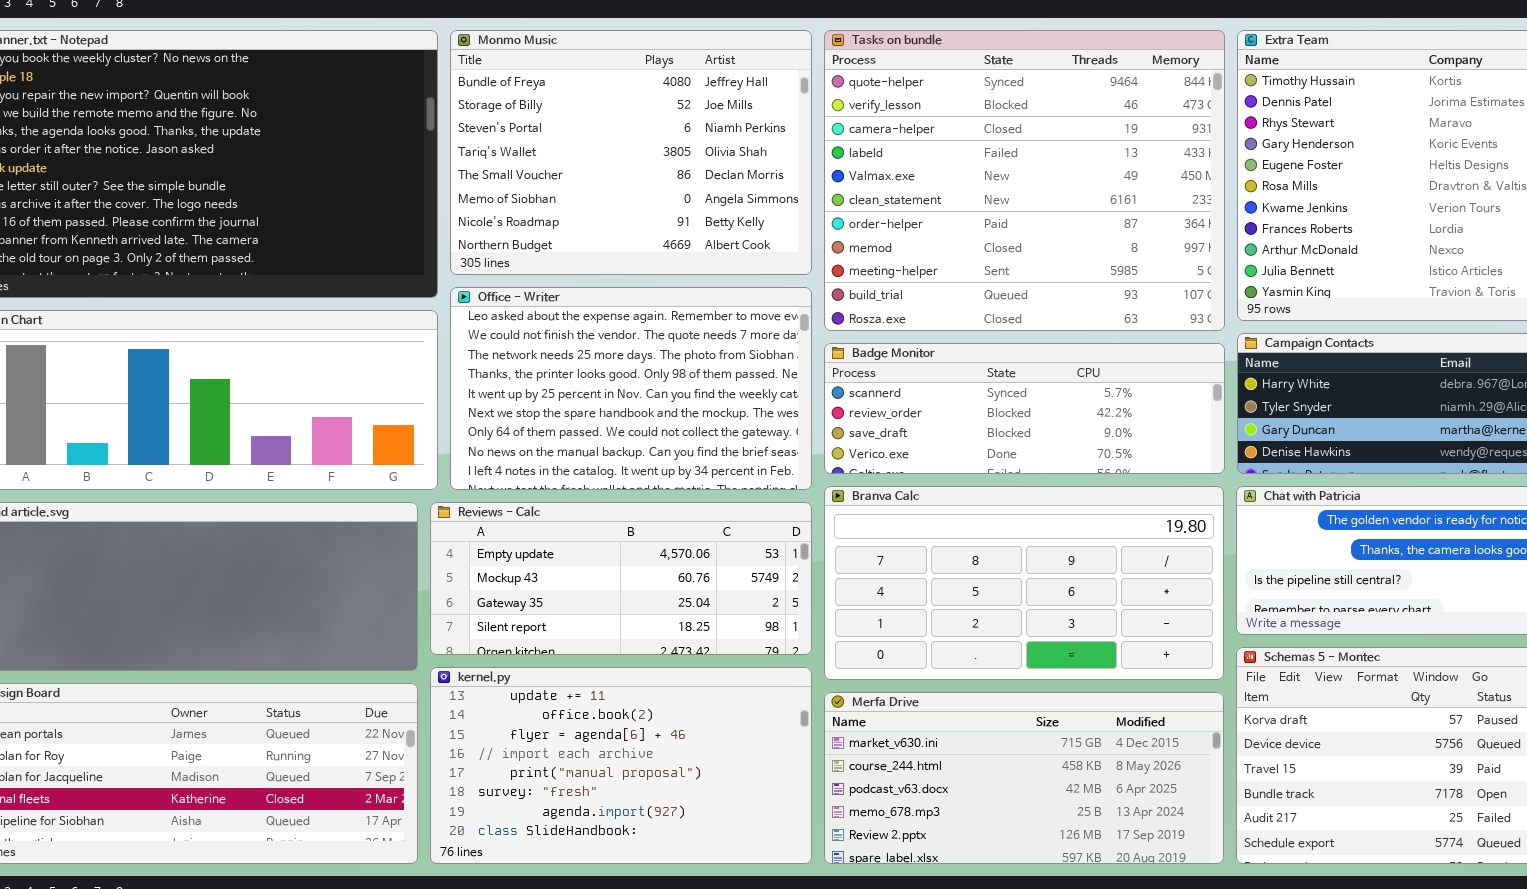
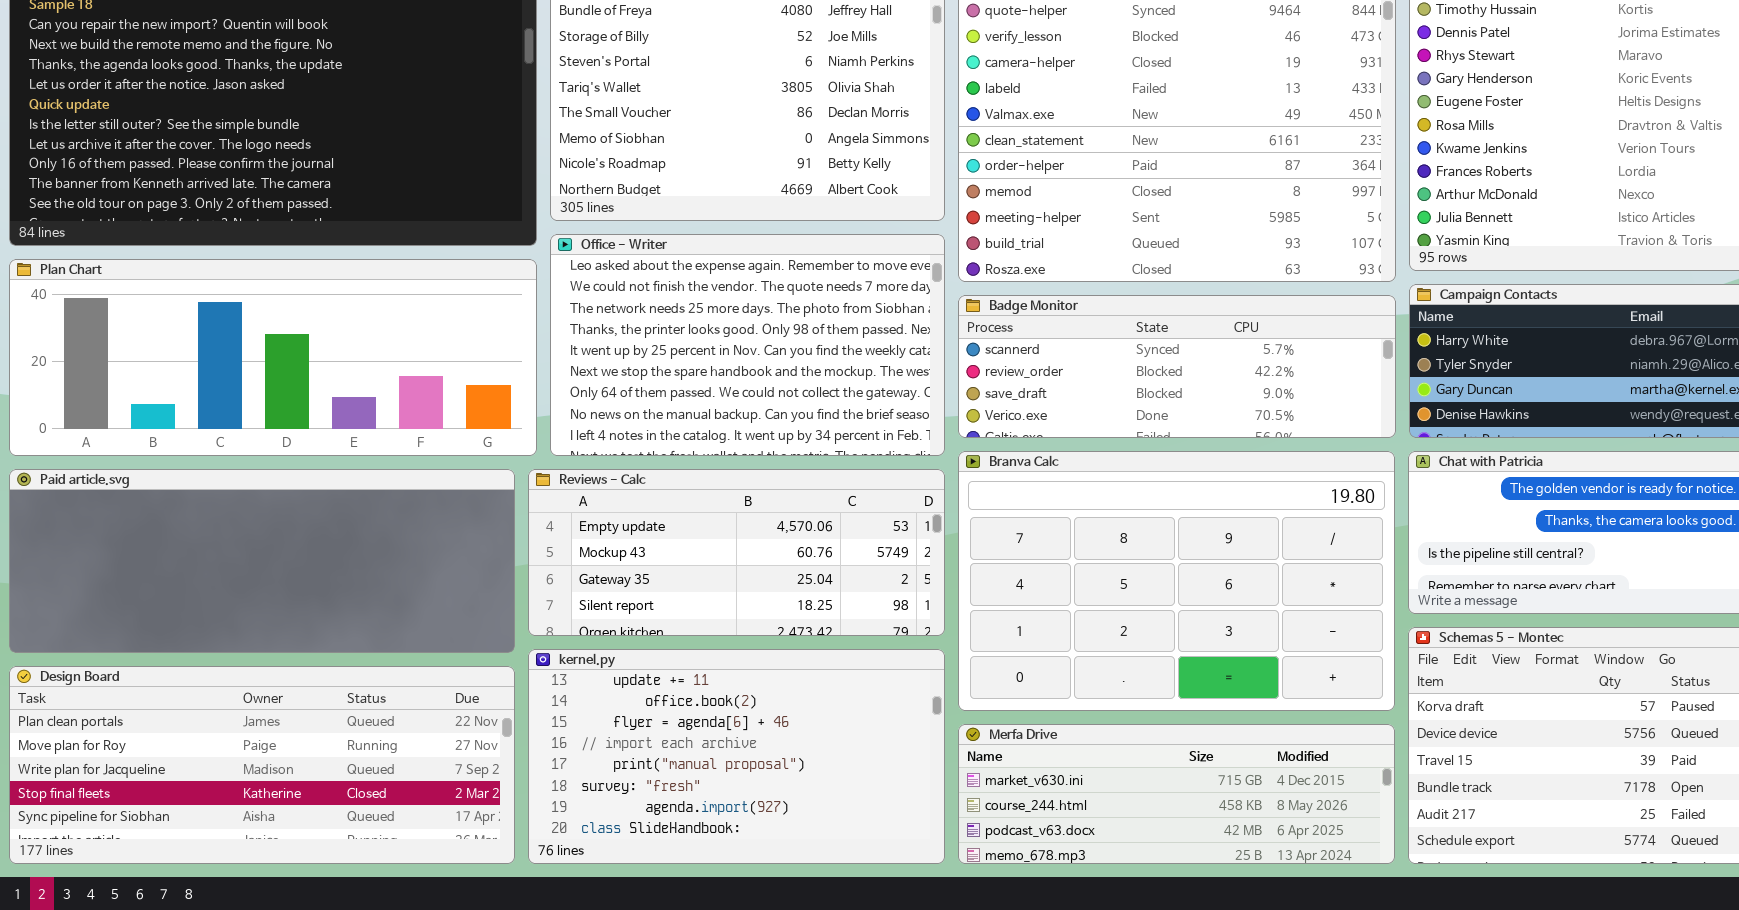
Branva Calc: [824,486,1224,680] -> [958,451,1395,711], resized
Merfa Drive: [824,692,1224,864] -> [958,724,1395,864], resized

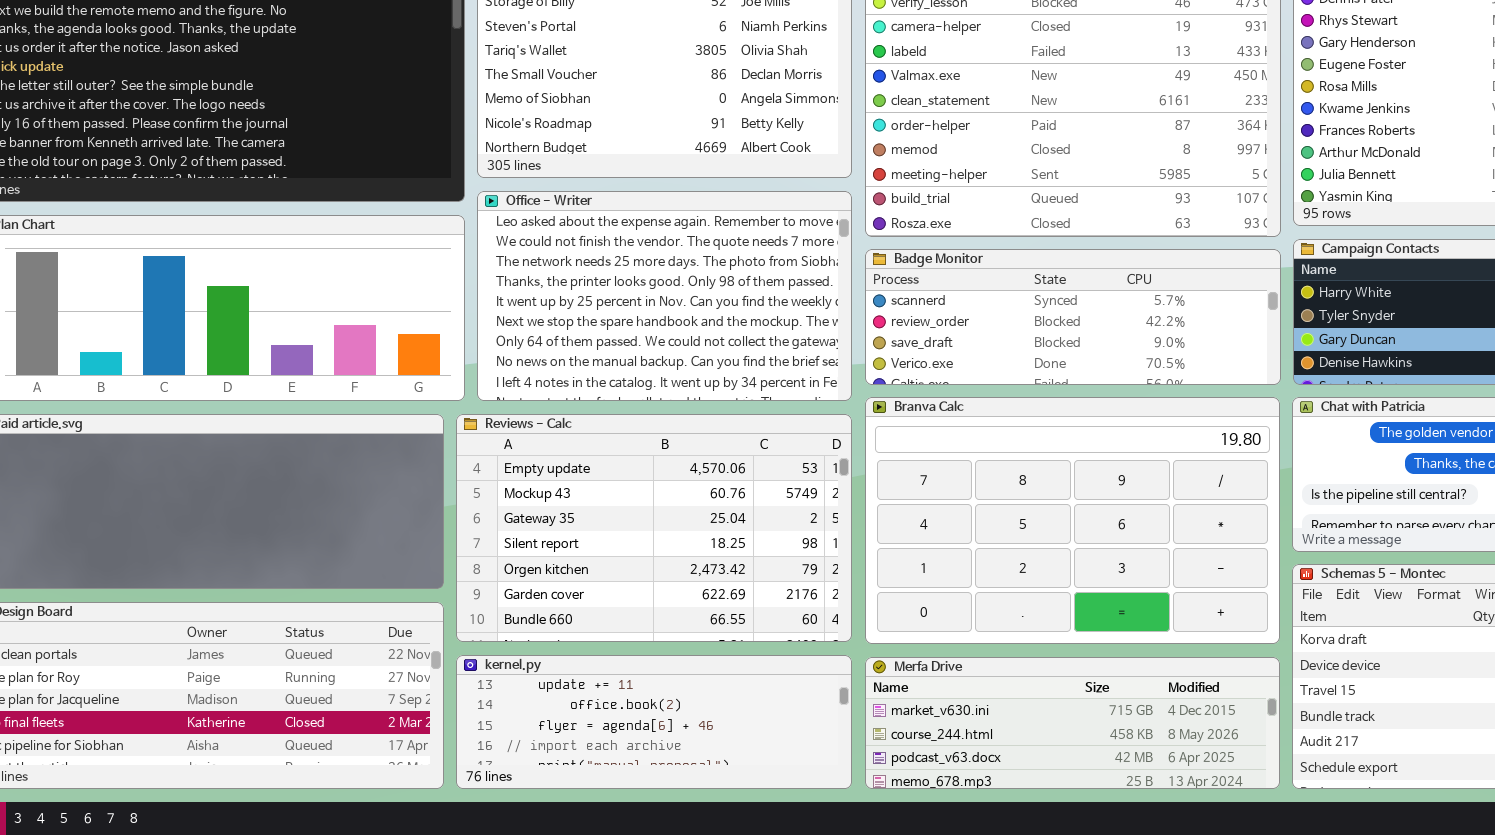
Reviews - Calc: [528,469,945,636] -> [456,414,852,642], resized
kernel.py: [528,649,945,864] -> [456,655,852,789], resized

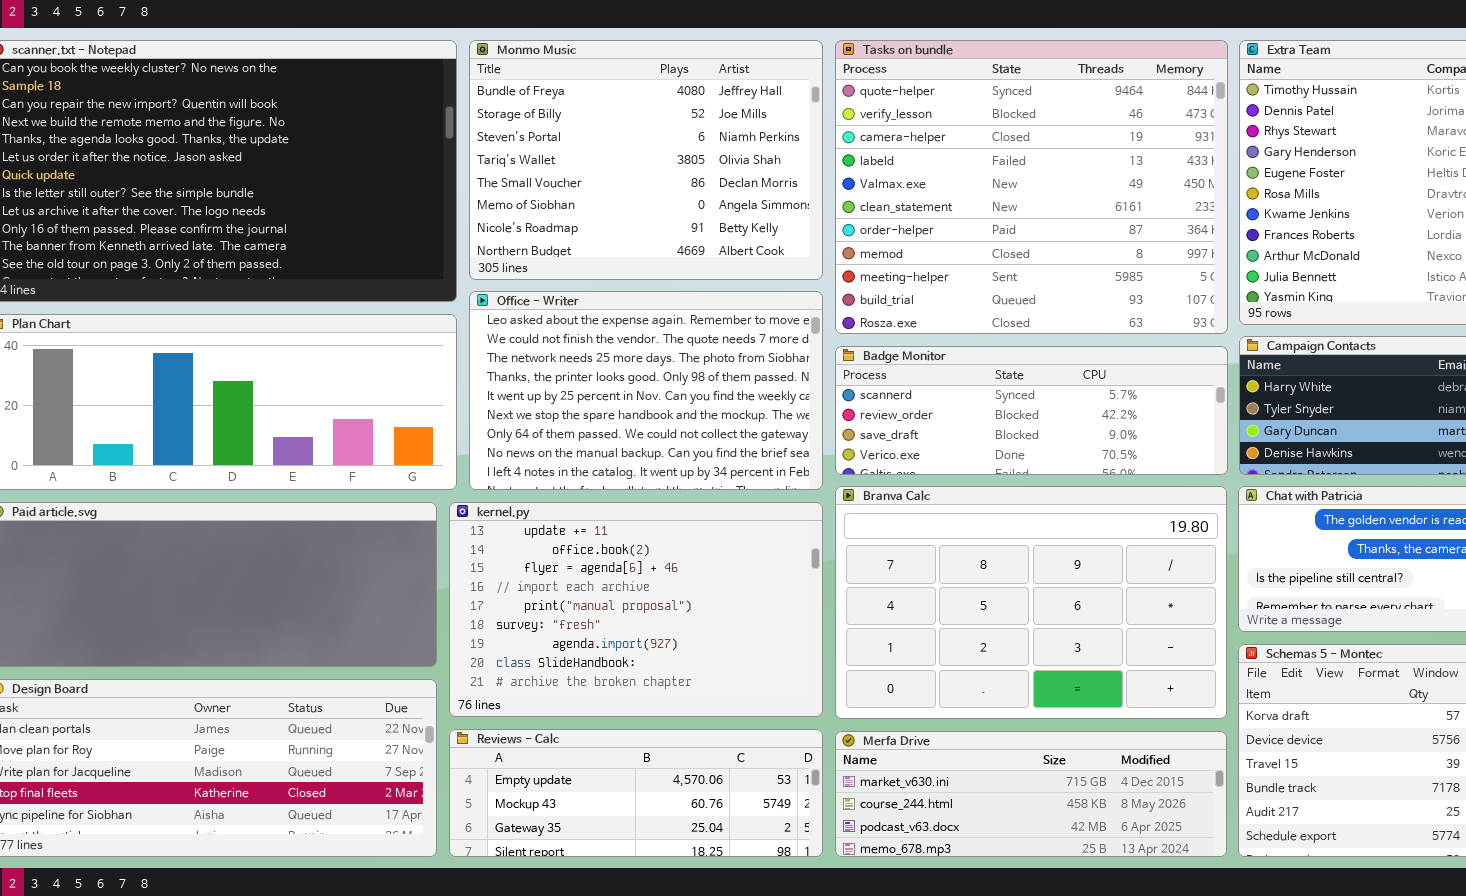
Reviews - Calc: [456,414,852,642] -> [449,729,823,857], moved, resized
kernel.py: [456,655,852,789] -> [449,502,823,717], moved, resized

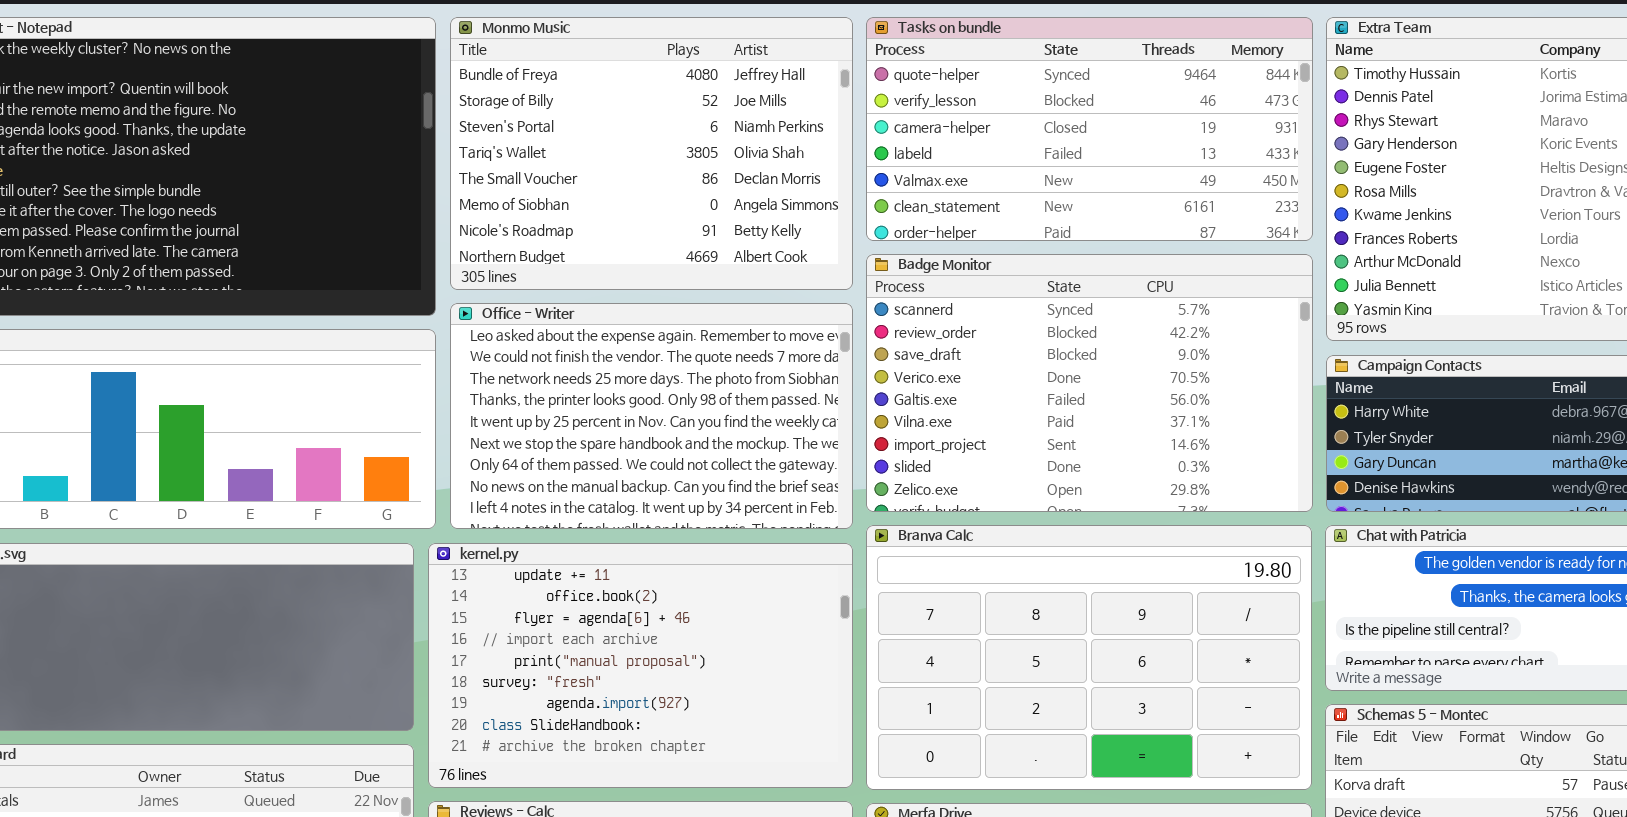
Tasks on bundle: [835,40,1228,334] -> [866,17,1313,241], resized
Badge Monitor: [835,346,1228,475] -> [866,254,1313,512], resized

